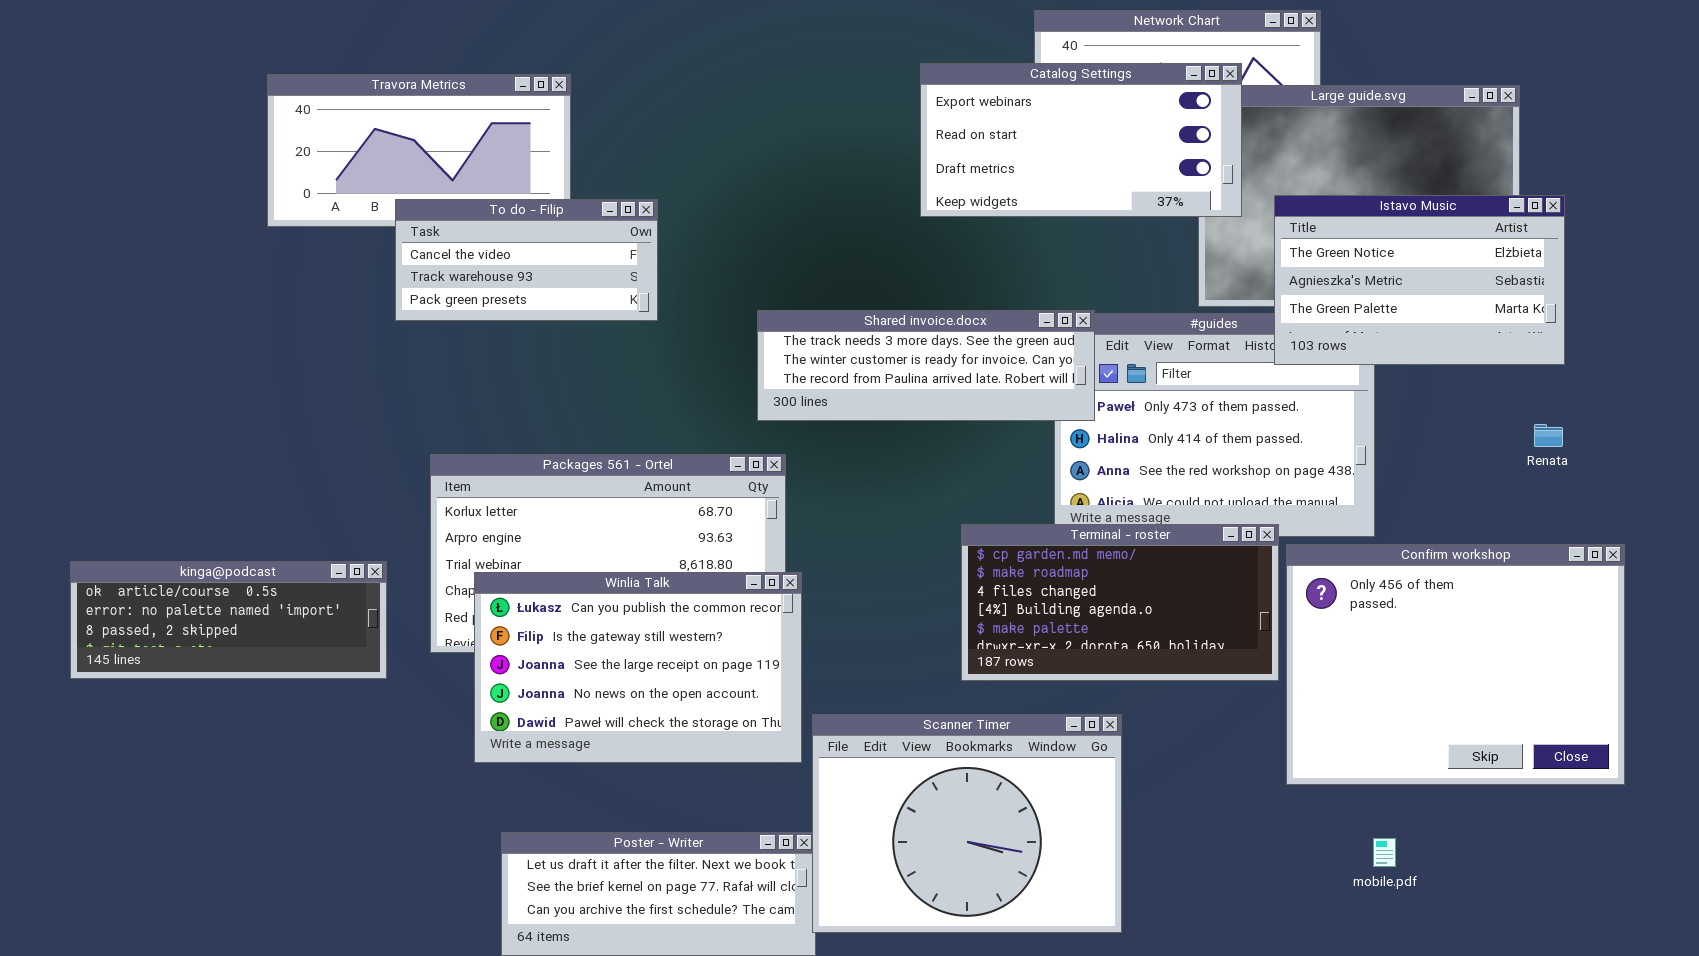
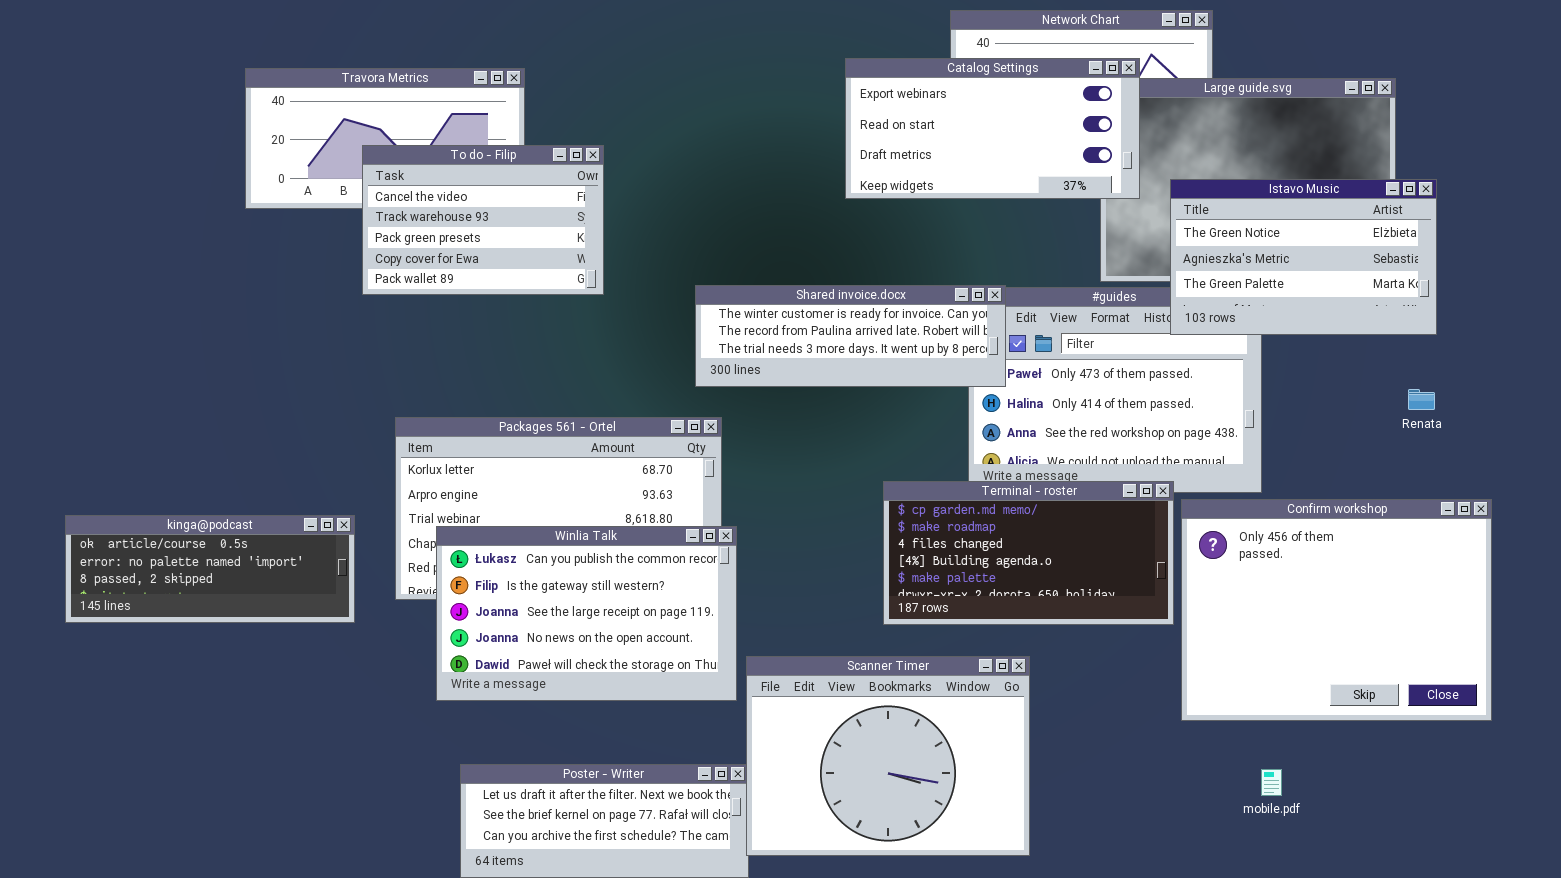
To do - Filip: [395,199,658,321] -> [362,145,604,295], resized
Shared invoice.docx: [757,310,1095,421] -> [695,285,1006,387], scrolled down 1 row

